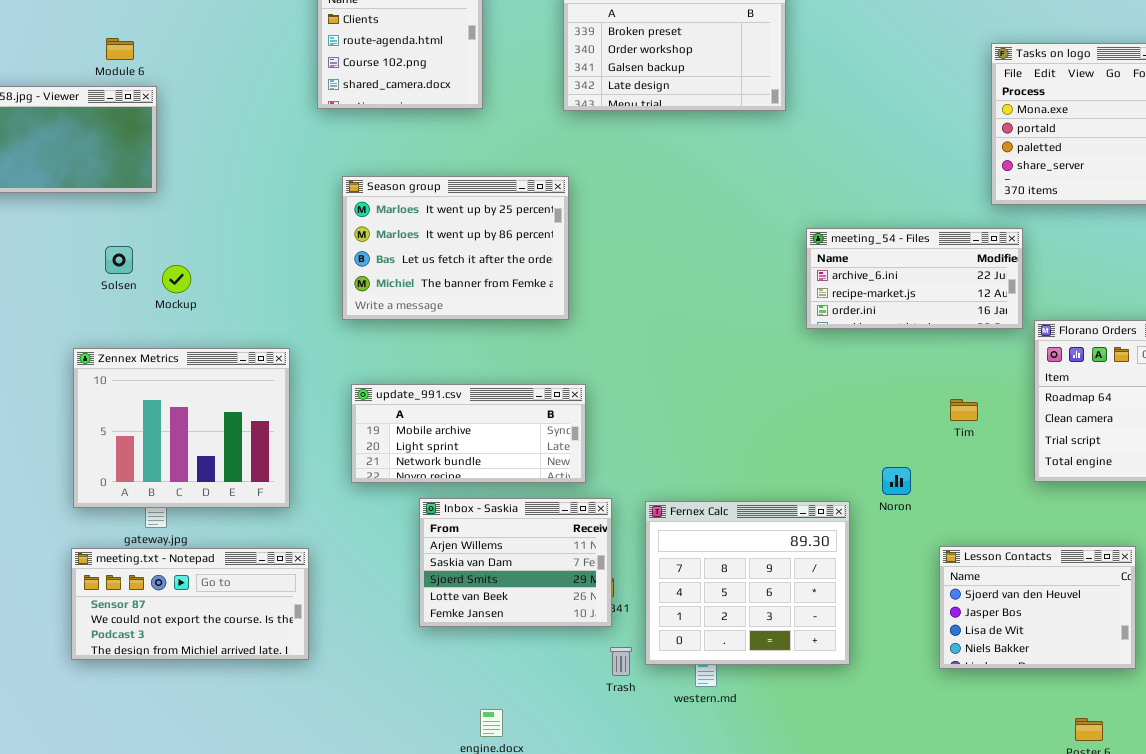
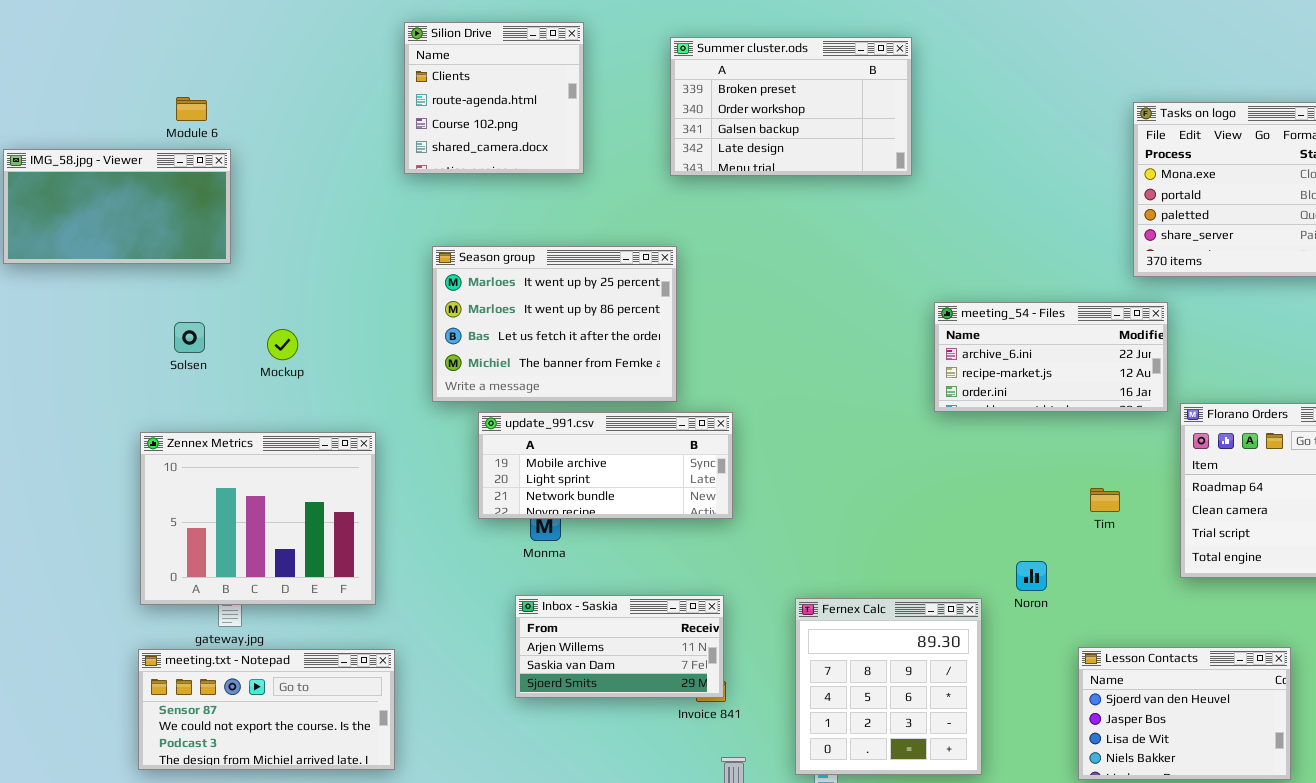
Mockup: [162,265,191,293] -> [267,329,298,360], moved
update_991.csv: [351,384,586,483] -> [478,412,733,519], moved
Inbox - Saskia: [419,498,612,627] -> [515,595,724,698], resized
Fernex Calc: [645,501,850,665] -> [795,598,982,775], resized

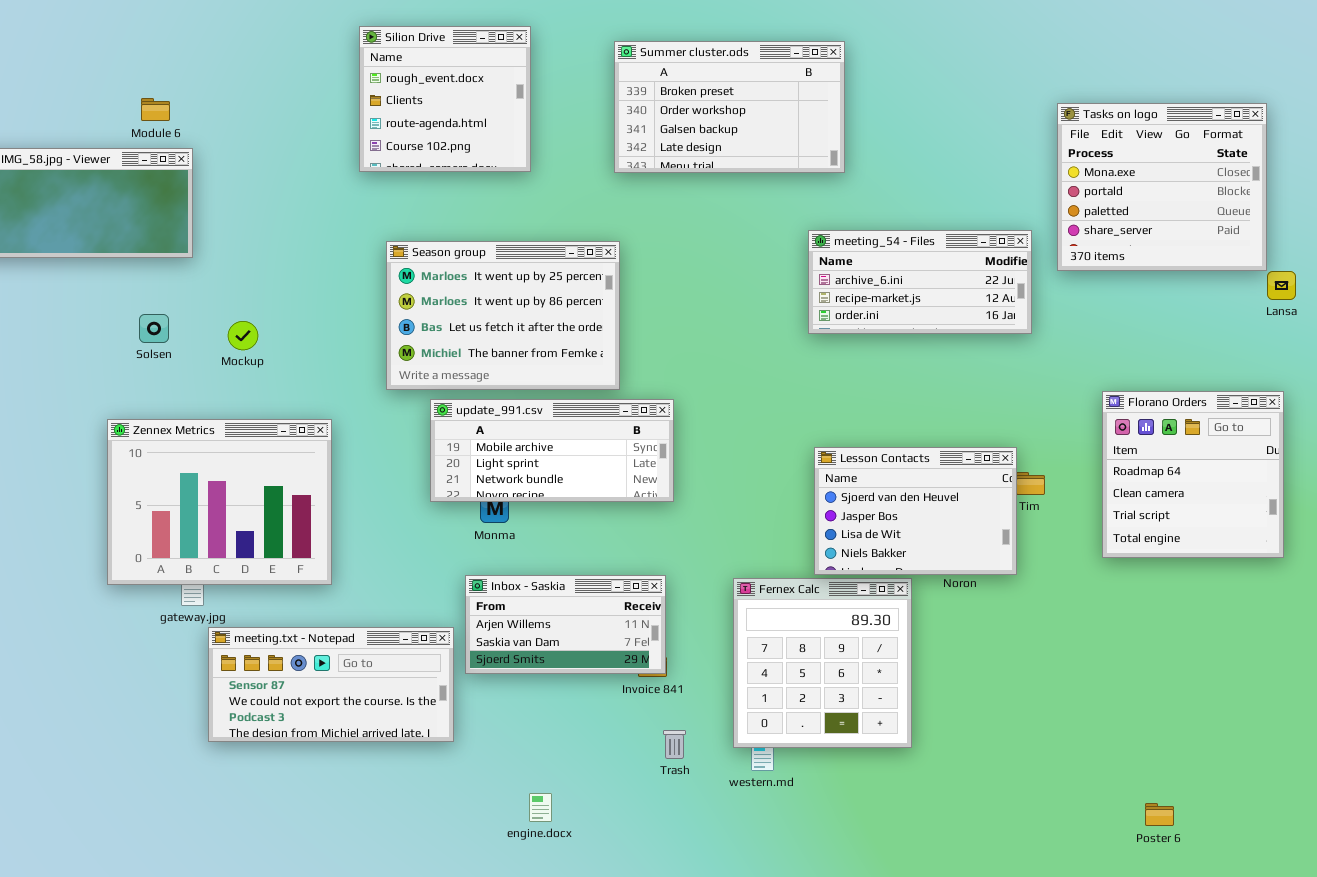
Silion Drive: [404,22,584,174] -> [359,26,531,172], scrolled up 1 row
meeting_54 - Files: [934,302,1168,412] -> [808,230,1032,334], moved
Lesson Contacts: [1078,647,1291,780] -> [814,447,1017,575], moved
meeting.txt - Notepad: [138,649,395,770] -> [208,627,454,742], moved

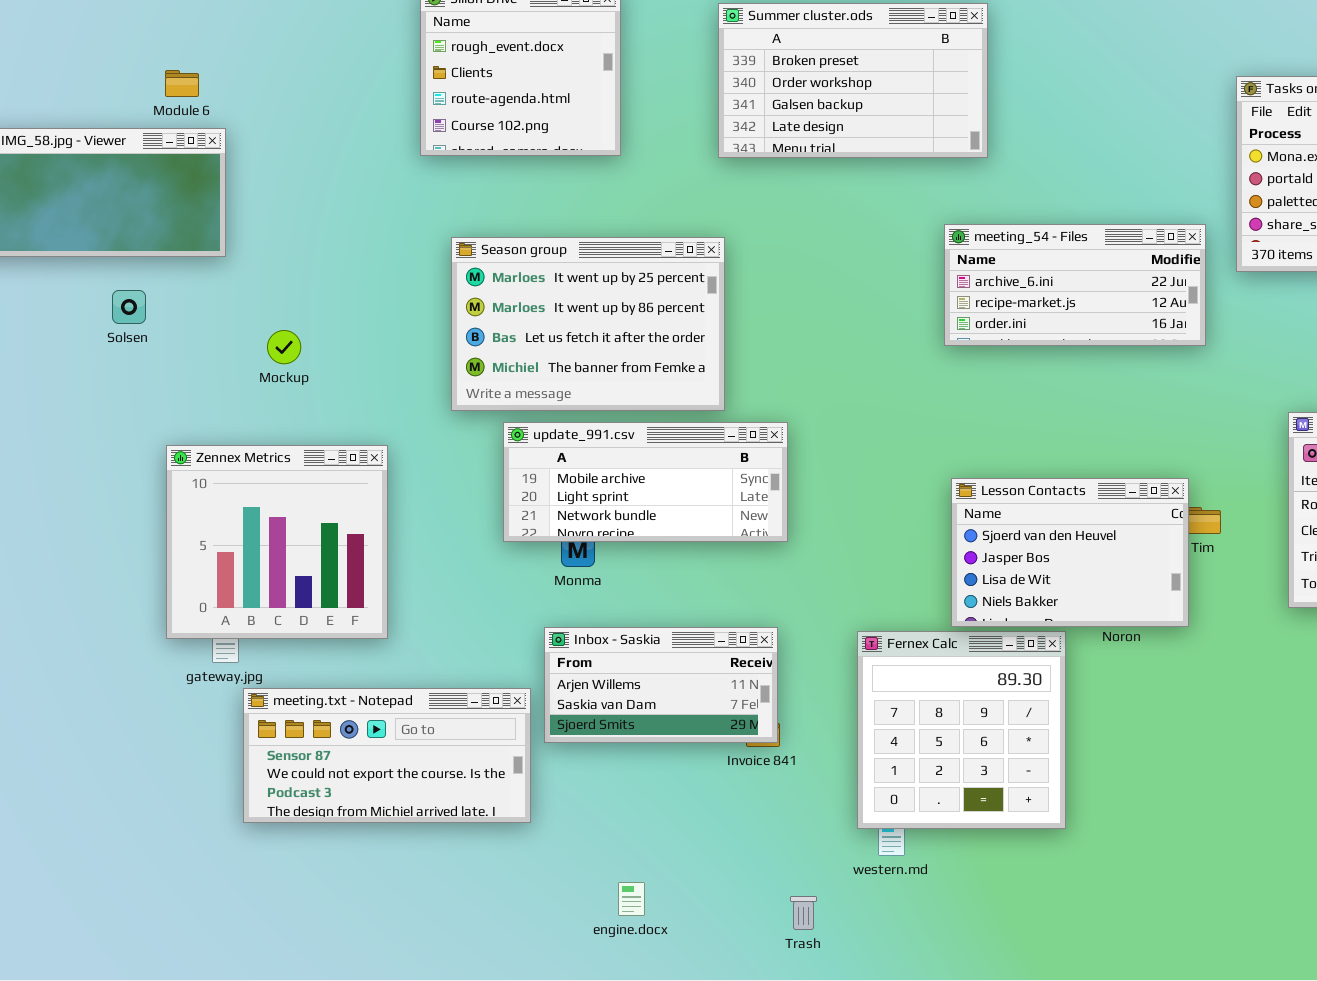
Solsen: [139,314,169,343] -> [112,290,146,324], moved
Zennex Metrics: [107,419,332,585] -> [166,445,388,639], resized
Trash: [663,730,686,759] -> [790,896,817,930], moved

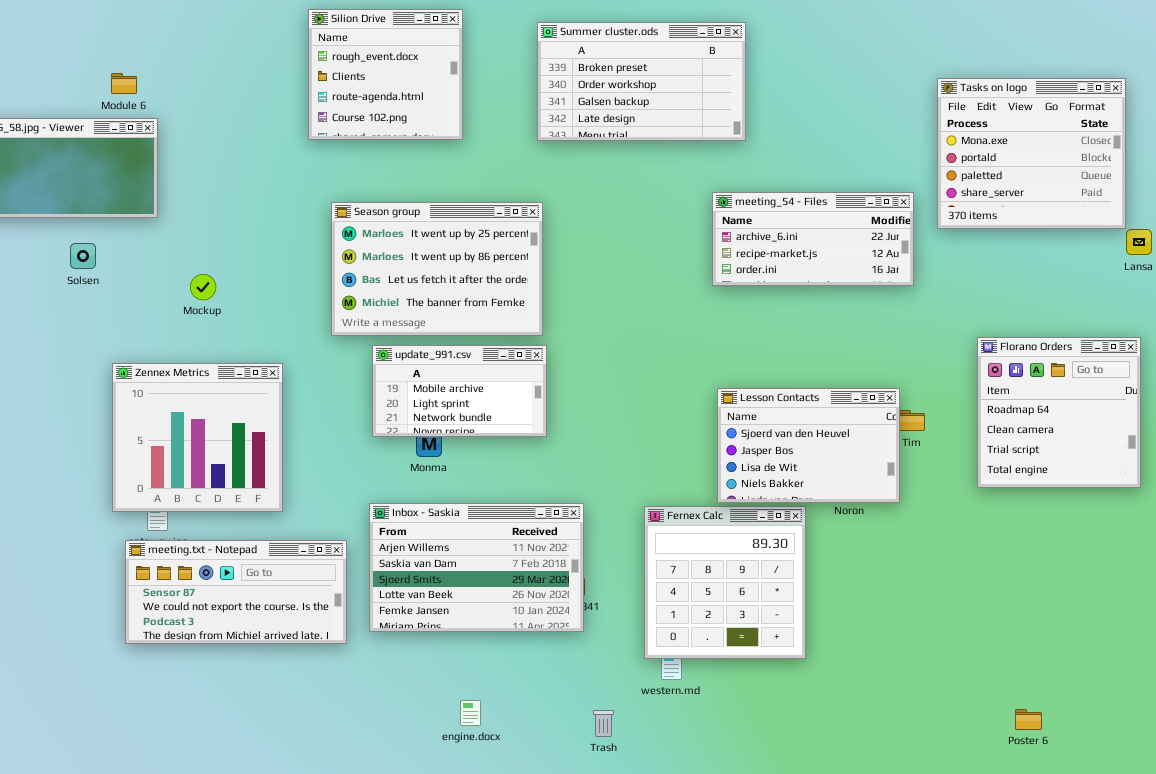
update_991.csv: [503,422,788,542] -> [372,345,547,437], resized
Inbox - Saskia: [544,627,778,743] -> [369,503,584,632], resized
meeting.txt - Notepad: [243,688,531,823] -> [125,540,347,644], moved

